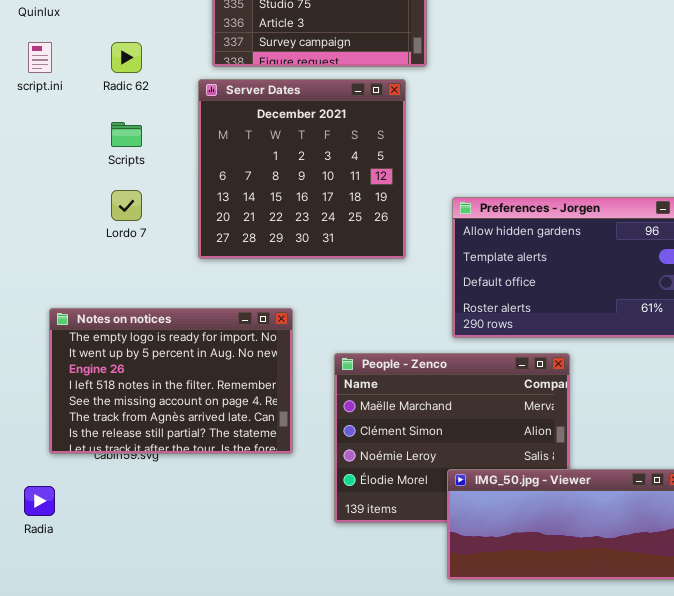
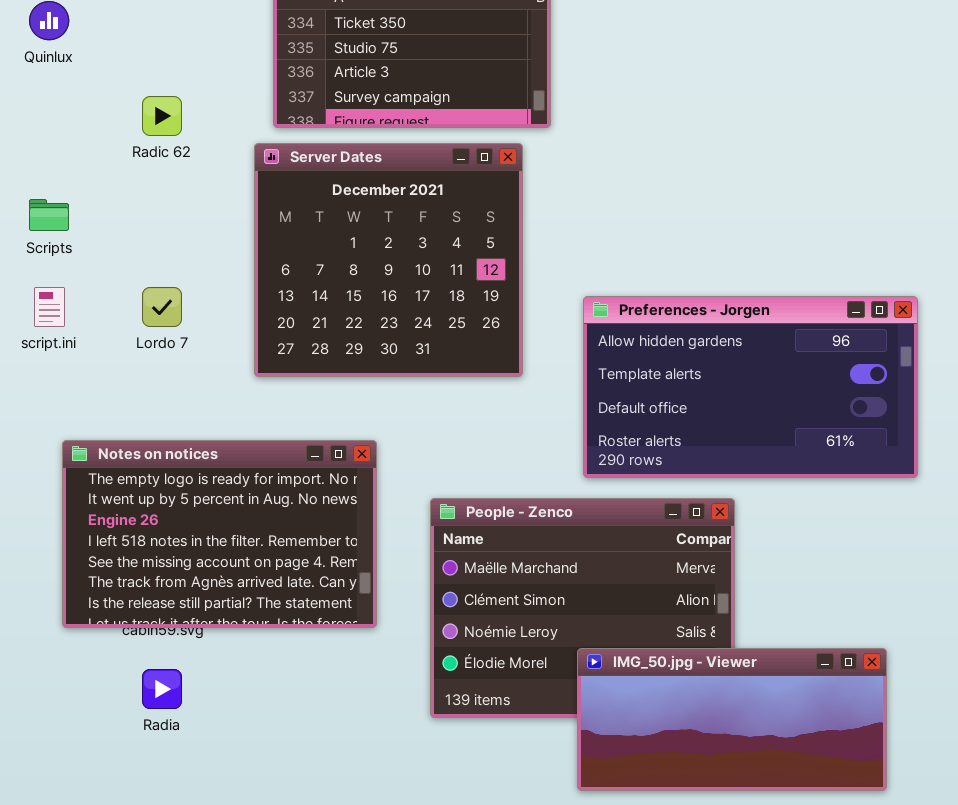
script.ini: [28,42,52,73] -> [34,287,65,327], moved
Scripts: [111,122,142,147] -> [29,199,69,231], moved
Radia: [24,486,55,516] -> [142,669,182,709], moved

